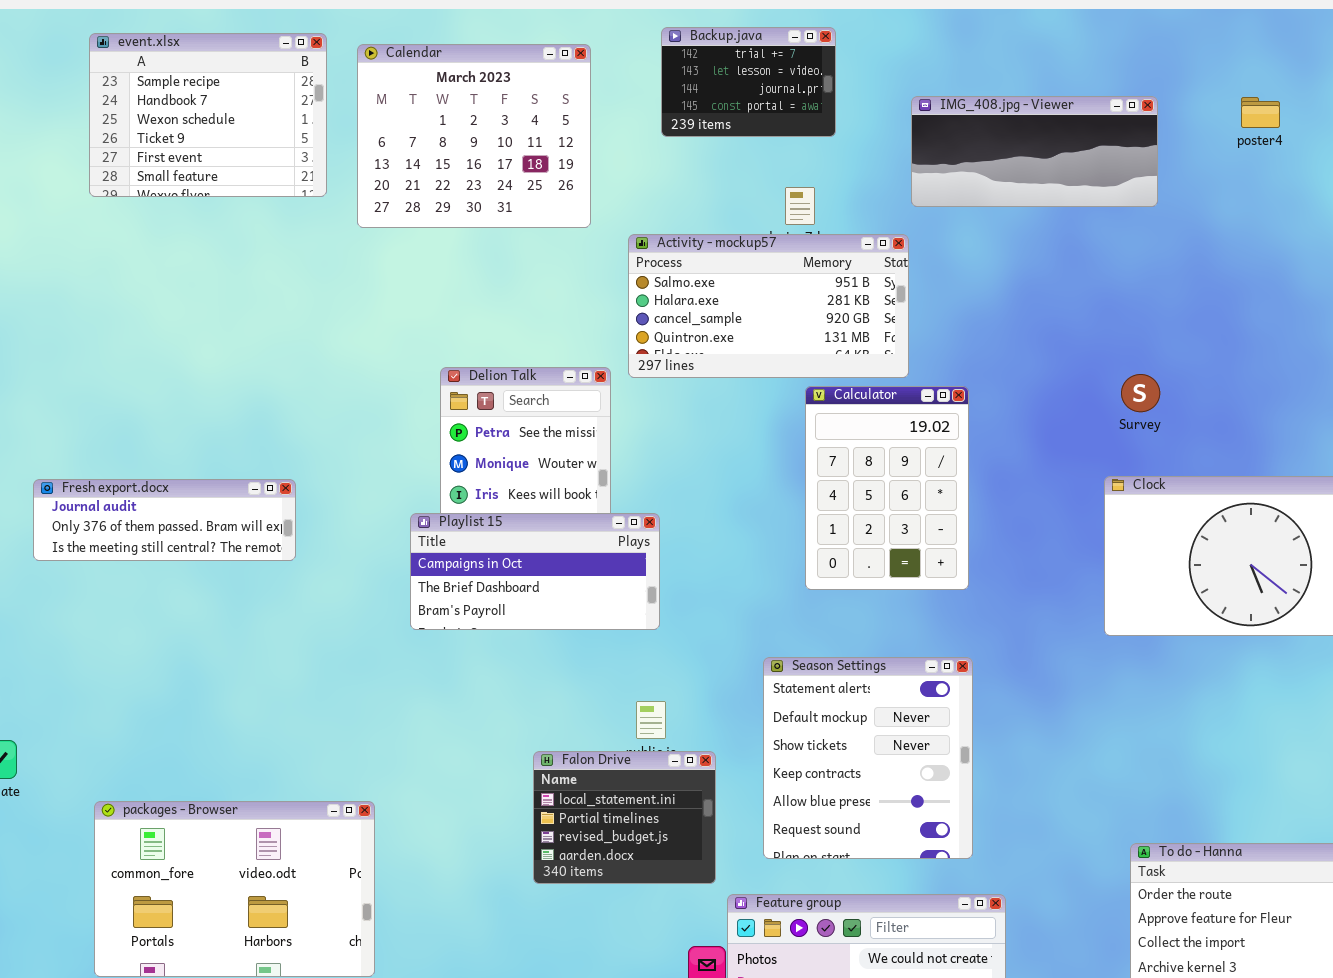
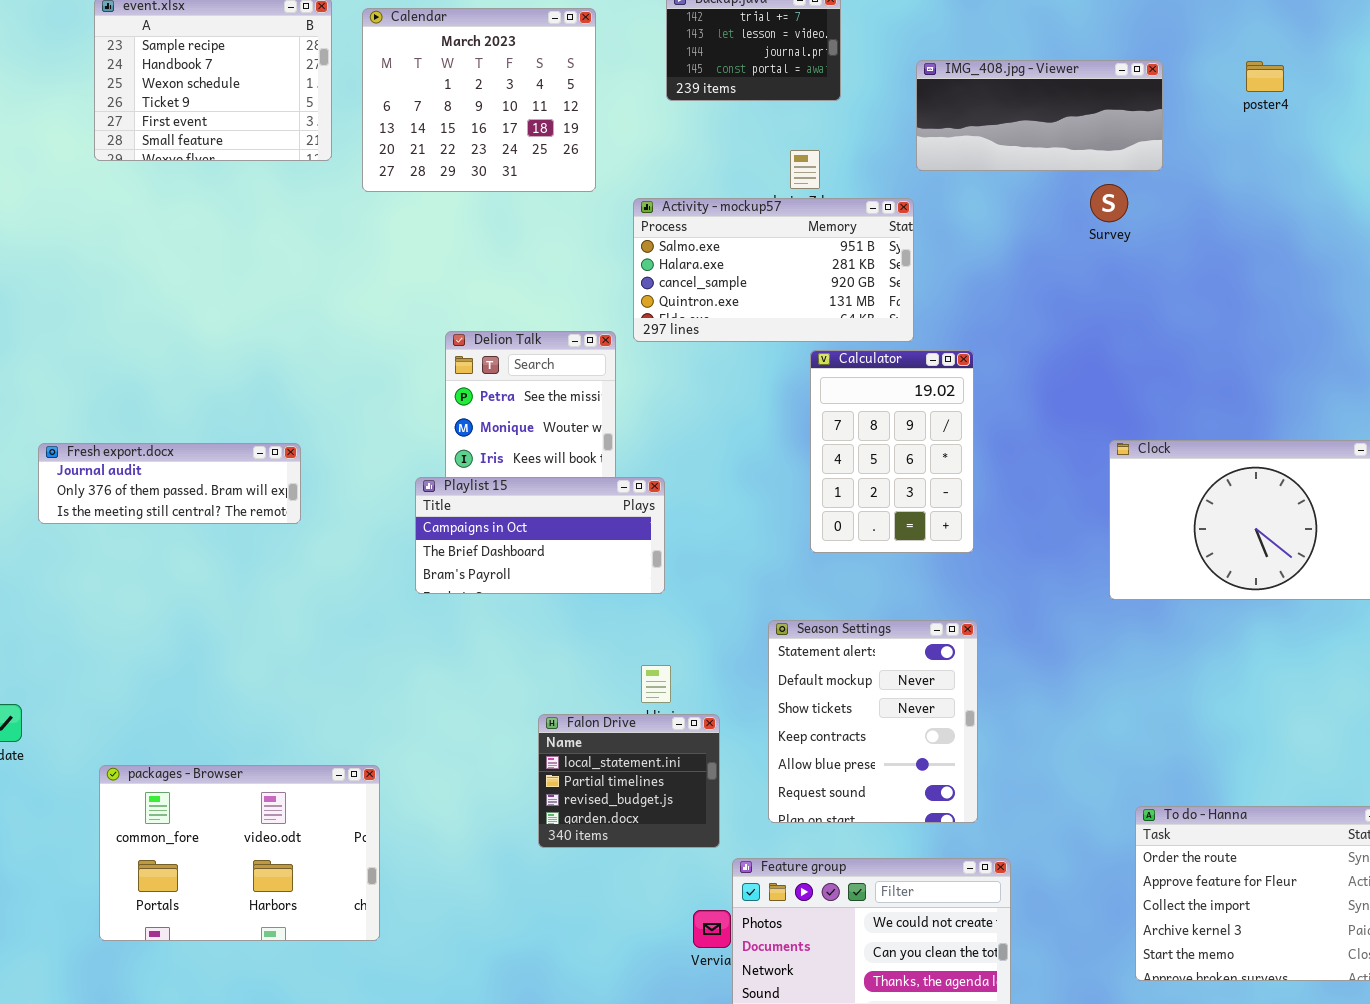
Survey: [1121,374,1160,412] -> [1090,184,1128,222], moved

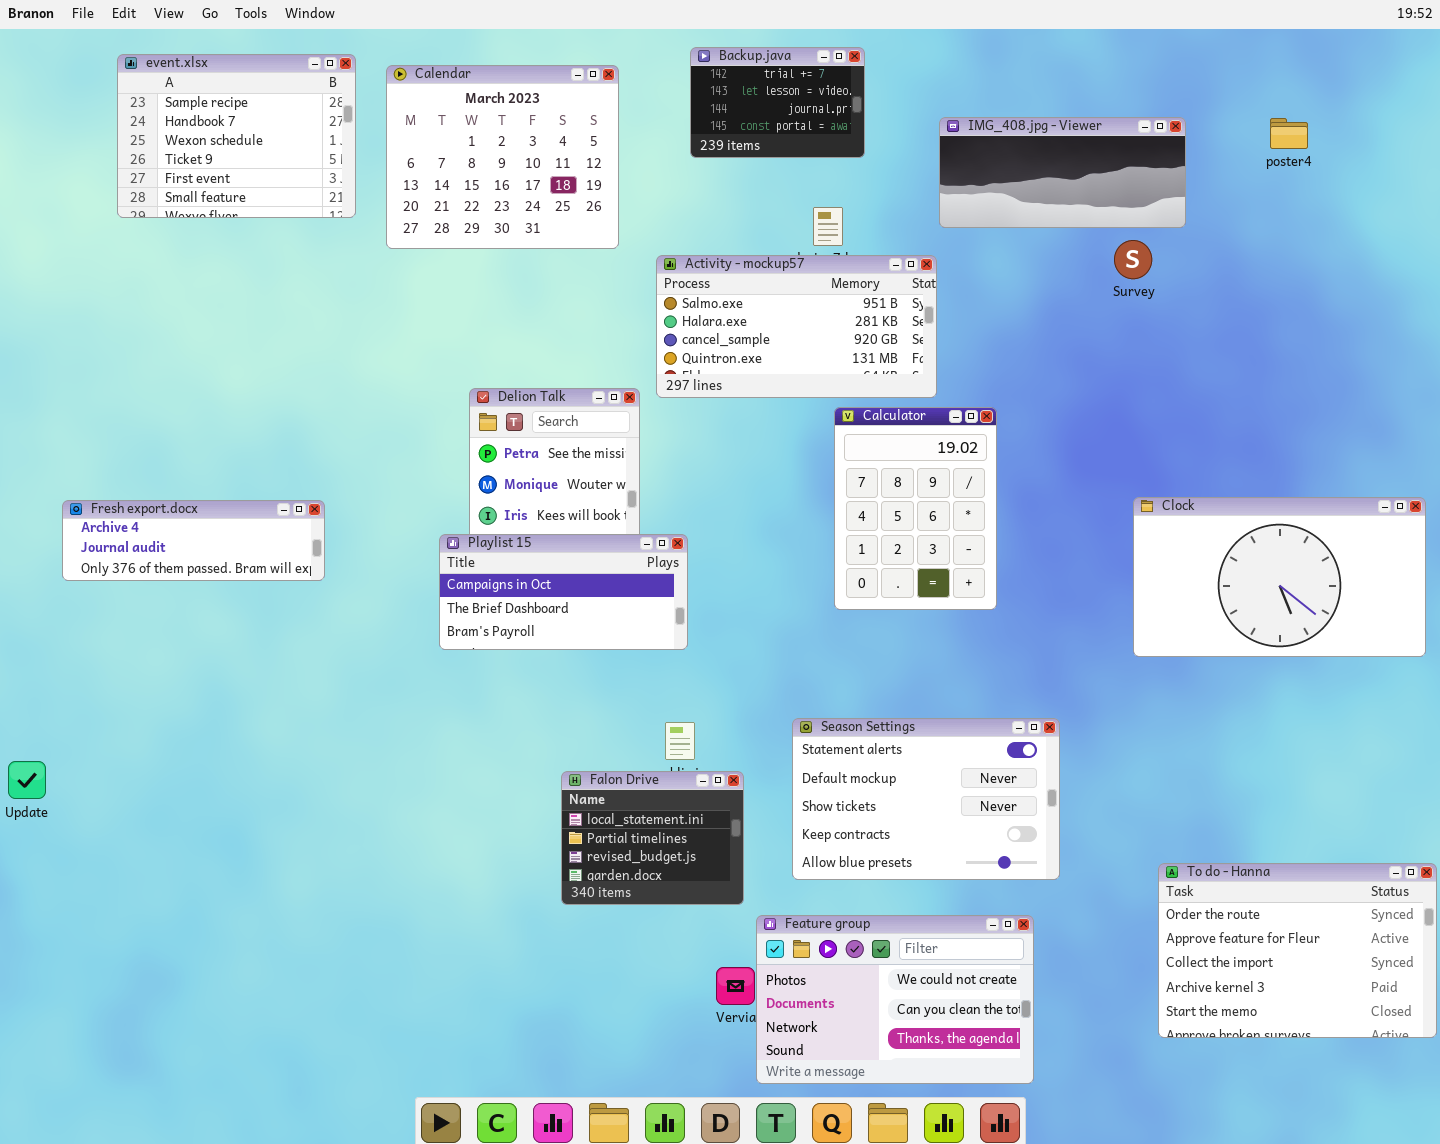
Fresh export.docx: [38,443,301,524] -> [62,500,325,581], scrolled up 1 row
Season Settings: [768,620,978,823] -> [792,718,1060,880], resized
packages - Browser: [99,765,380,941] -> none, closed

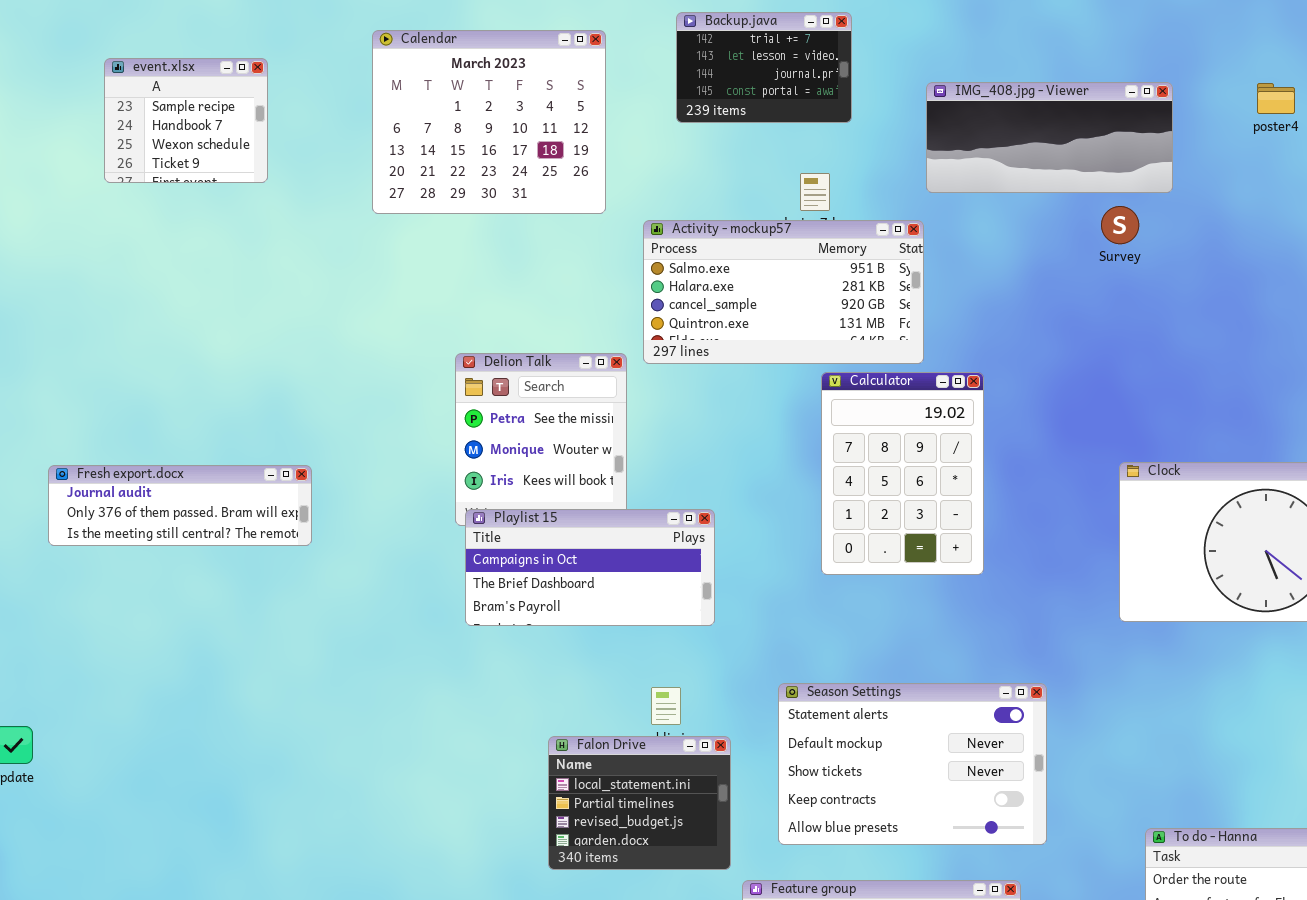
event.xlsx: [117,54,356,218] -> [104,58,268,183], resized
Fresh export.docx: [62,500,325,581] -> [48,465,312,546], scrolled down 1 row
Playlist 15: [439,534,688,650] -> [465,509,715,626], moved

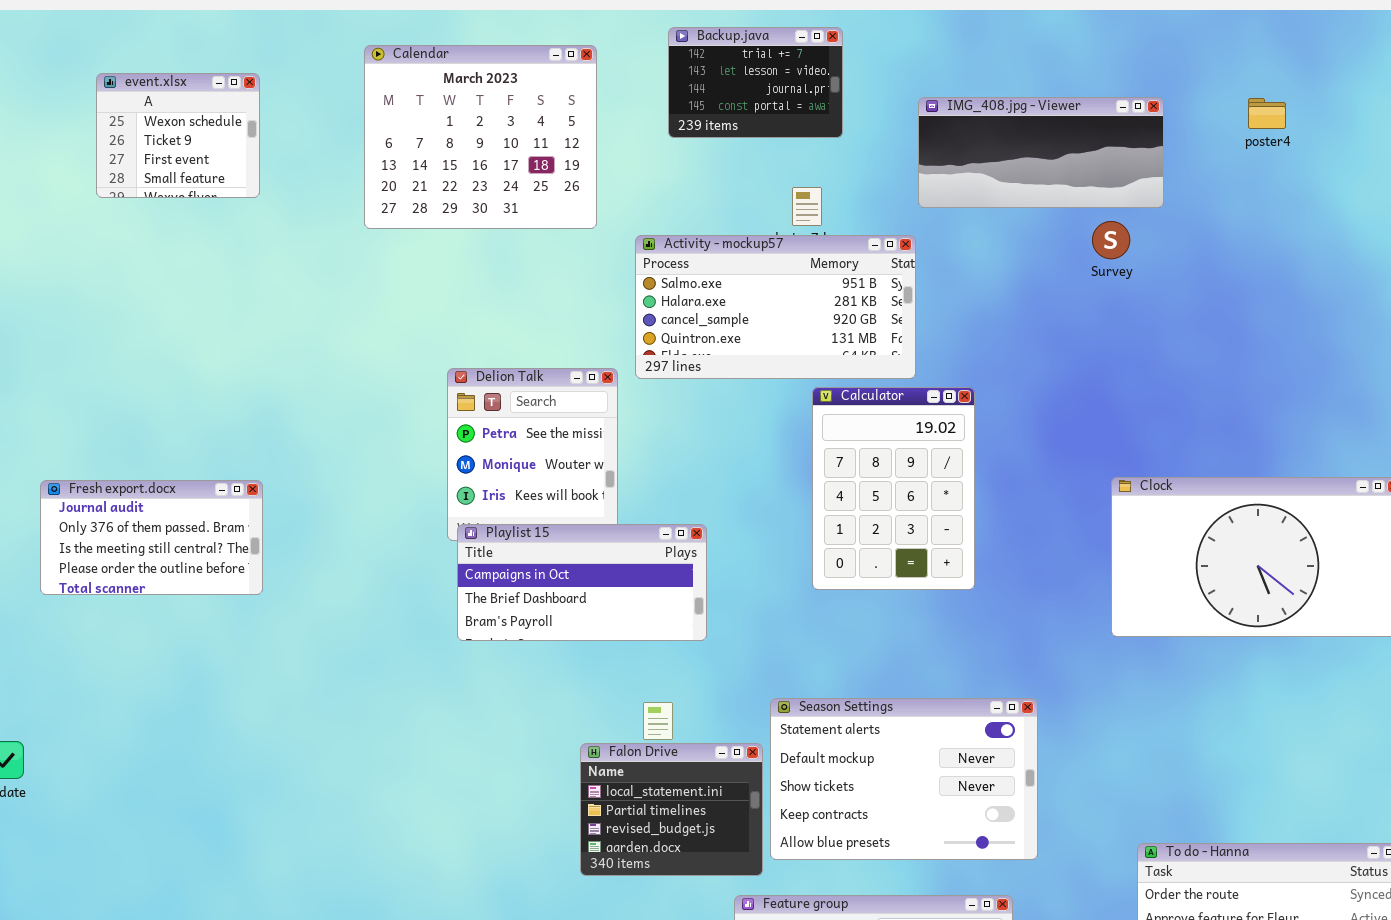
event.xlsx: [104,58,268,183] -> [96,73,260,198], scrolled down 2 rows
Fresh export.docx: [48,465,312,546] -> [40,480,263,595], resized
Falon Drive: [548,736,731,870] -> [580,743,763,876], moved

